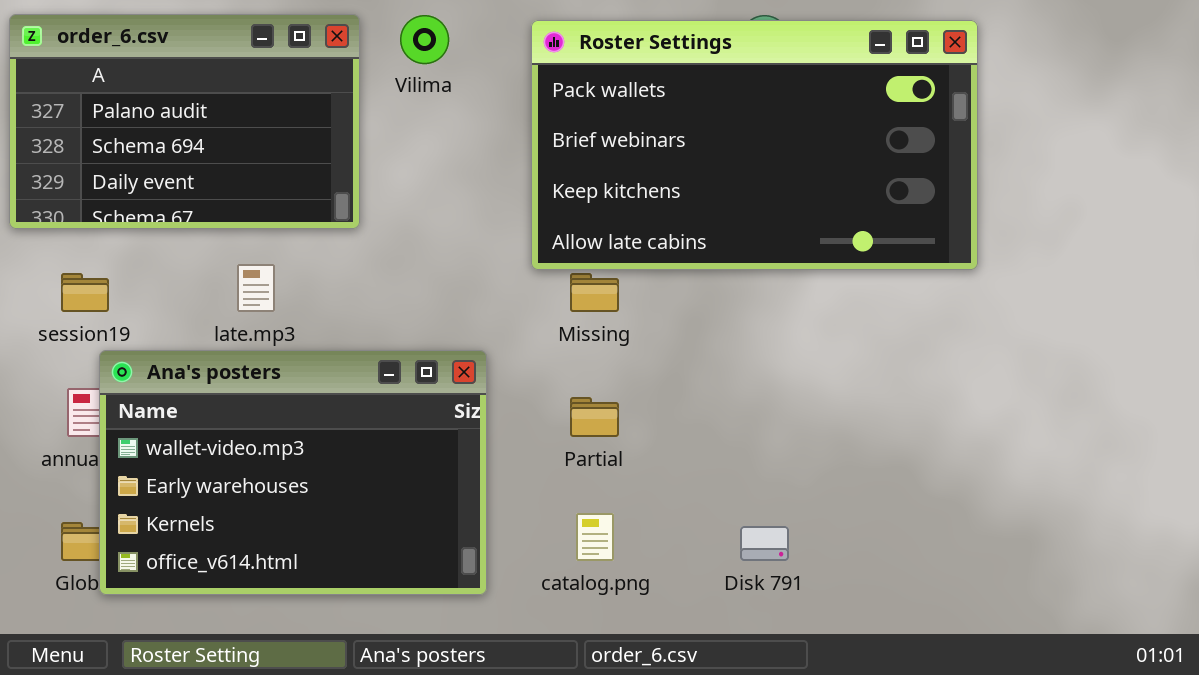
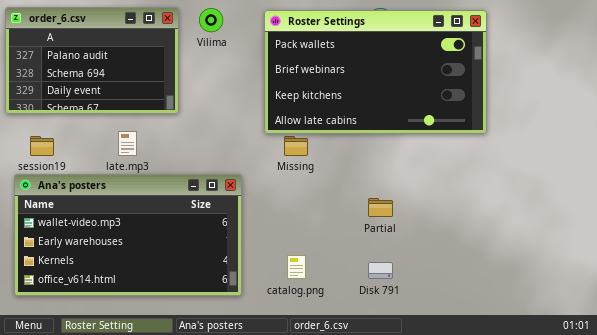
Ana's posters: [99,350,487,595] -> [14,174,242,296], resized
Partial: [570,397,619,437] -> [368,198,393,217], moved

